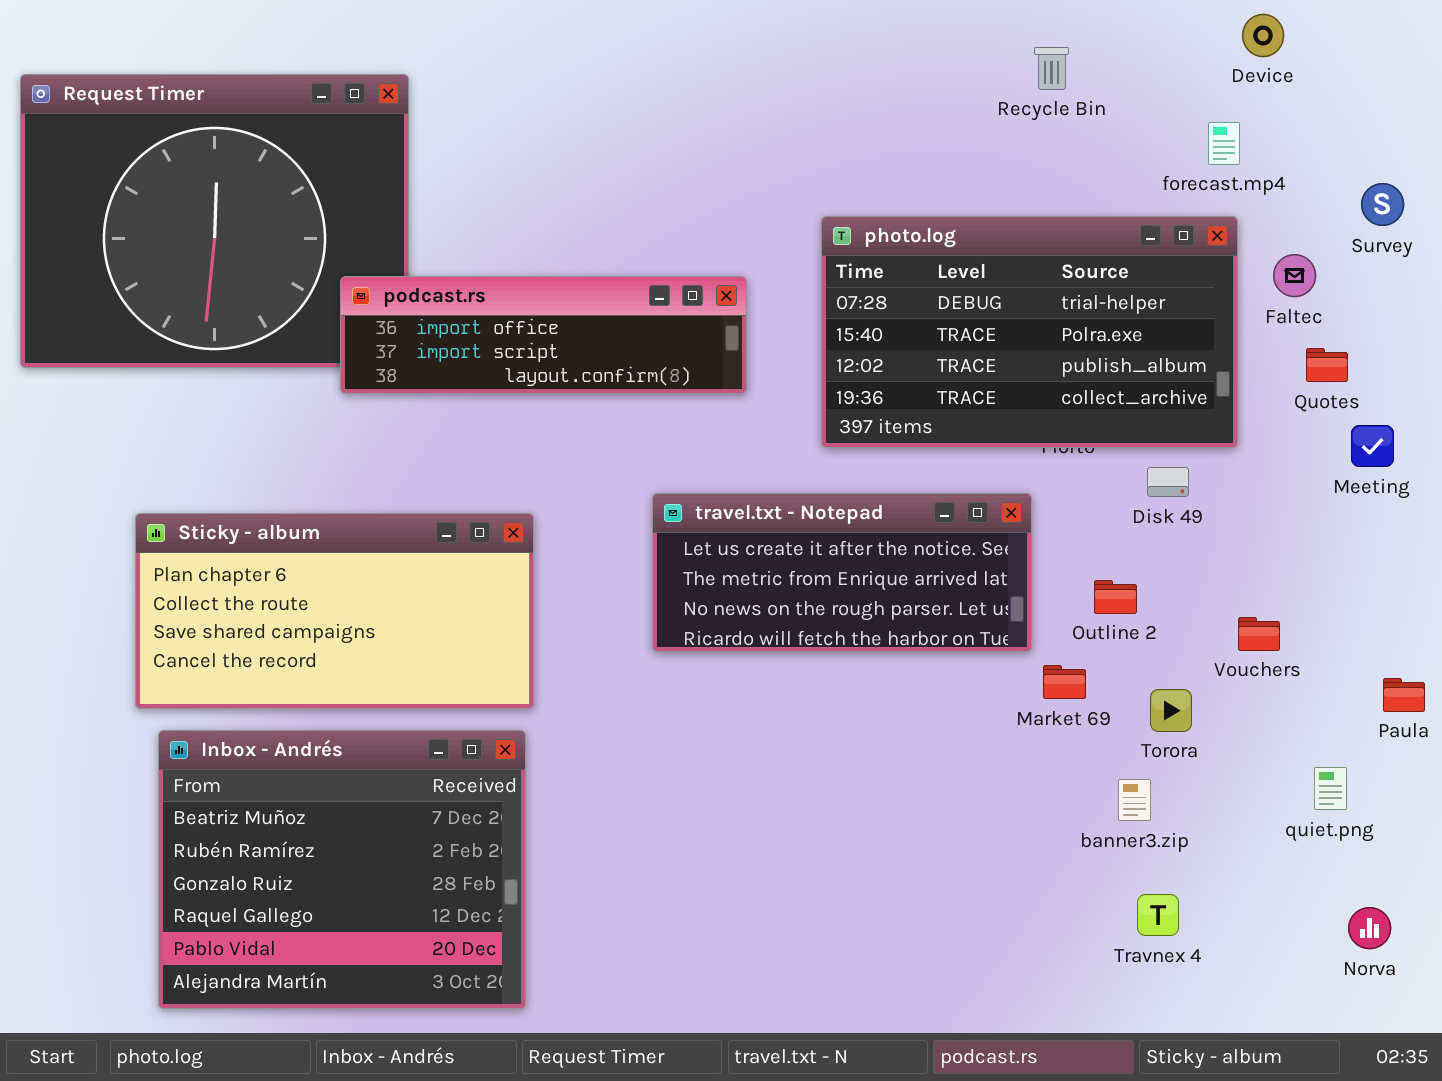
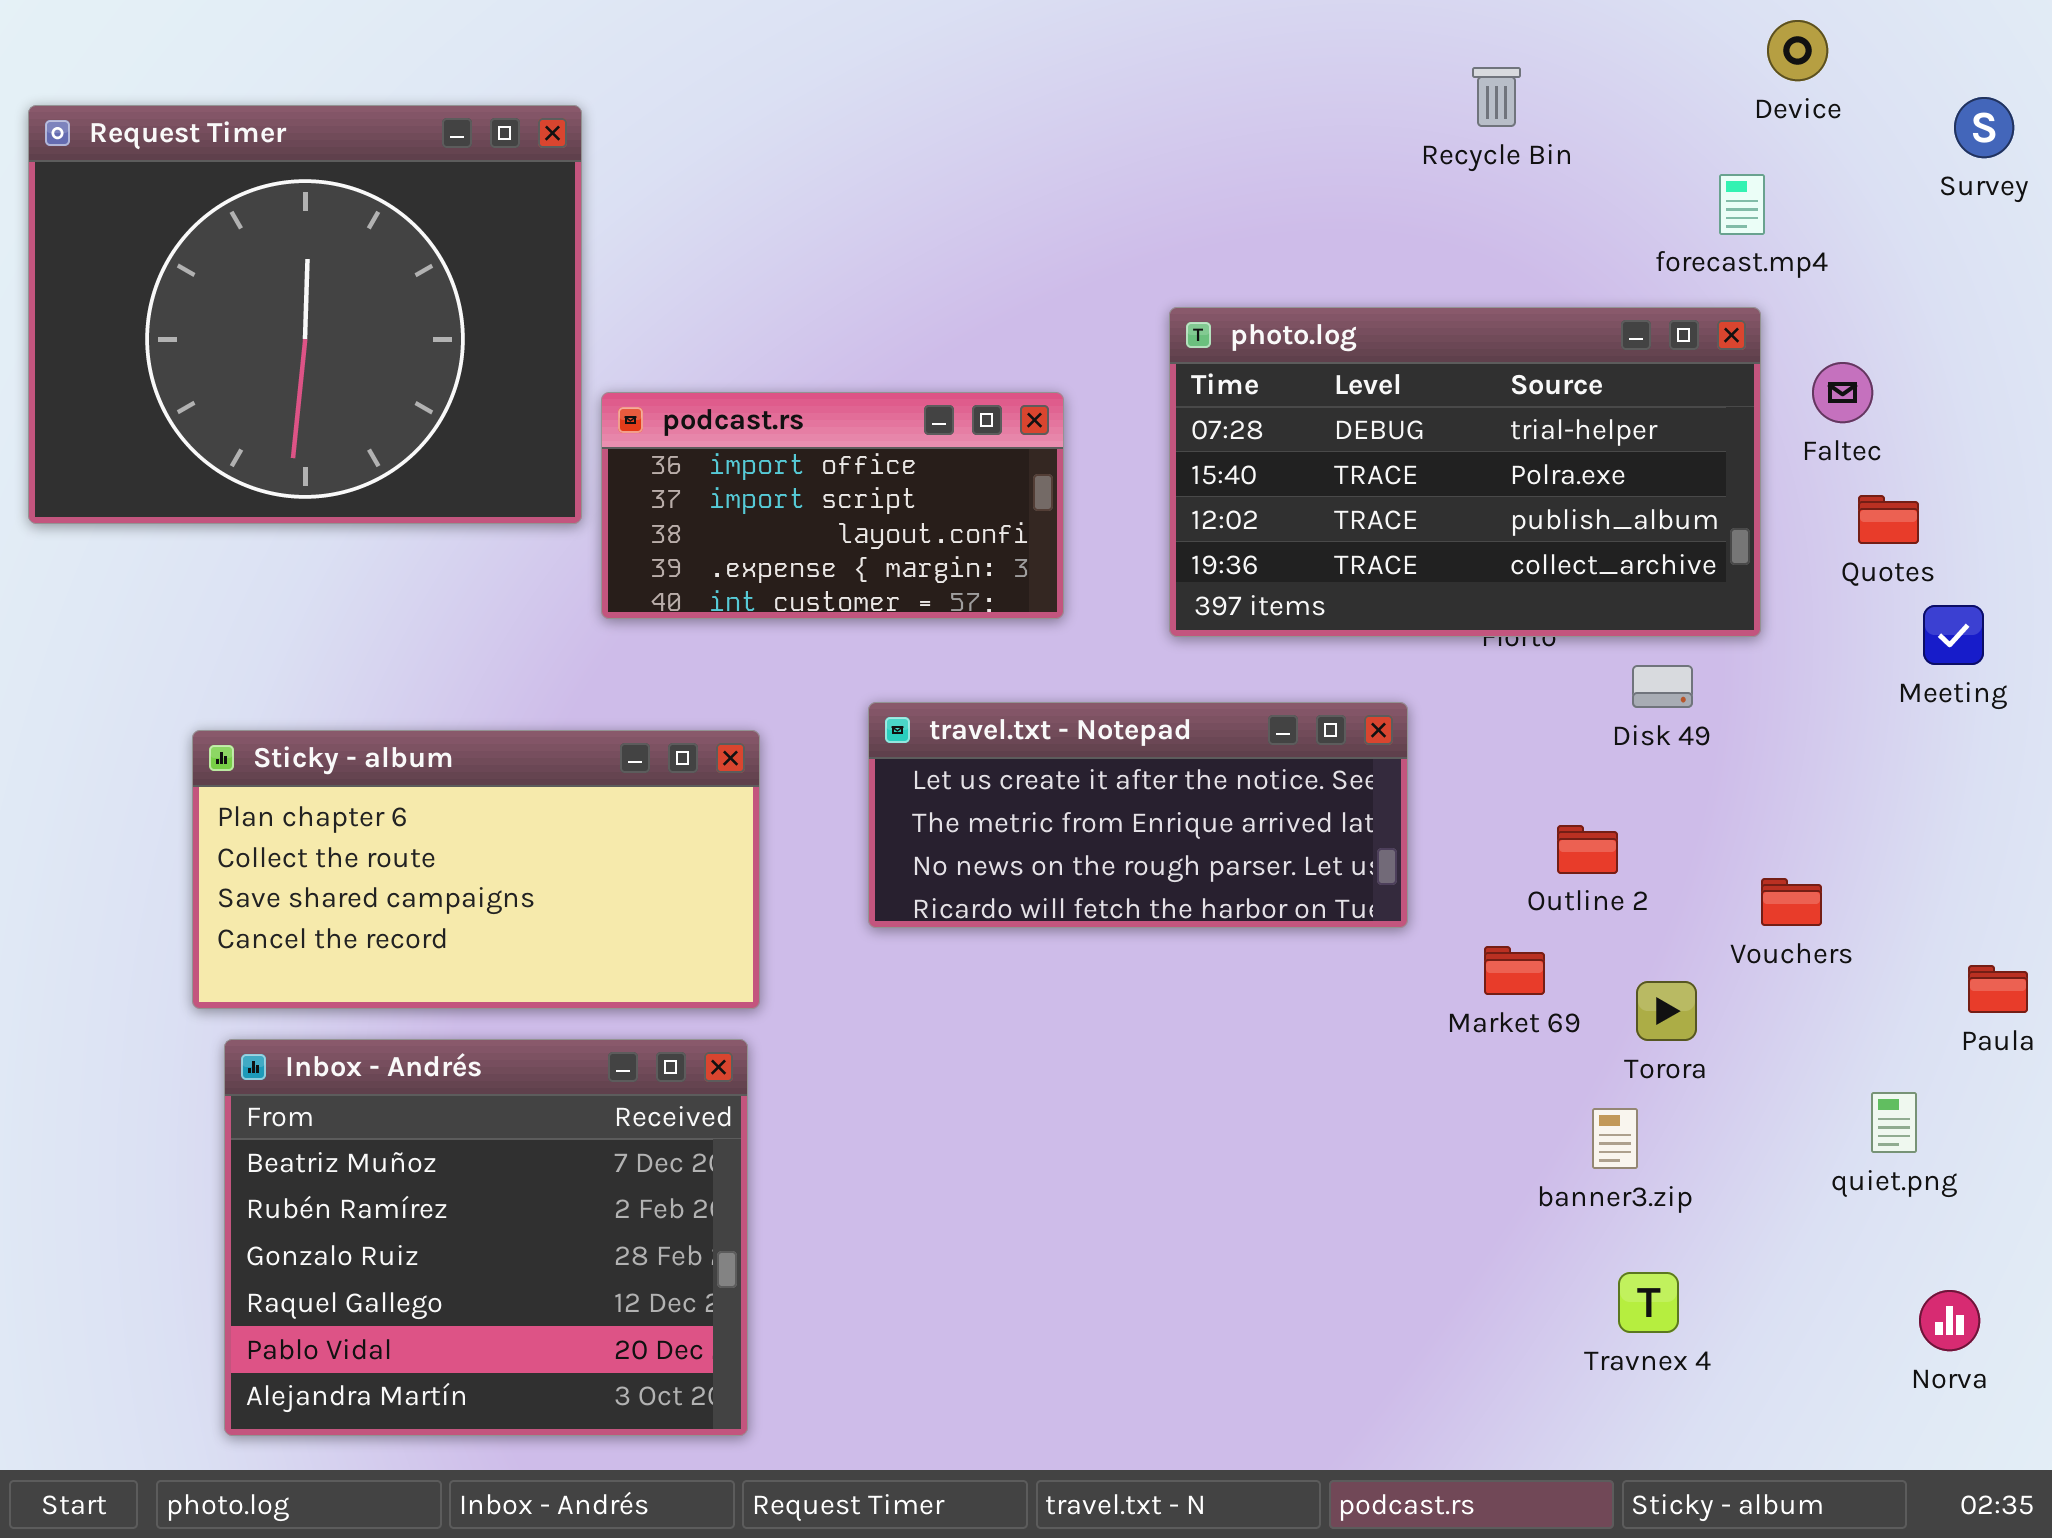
Survey: [1361,183,1404,226] -> [1954,97,2014,158], moved
podcast.rs: [340,276,747,394] -> [601,392,1064,619], resized
travel.txt - Notepad: [652,493,1032,652] -> [868,702,1408,928], moved

